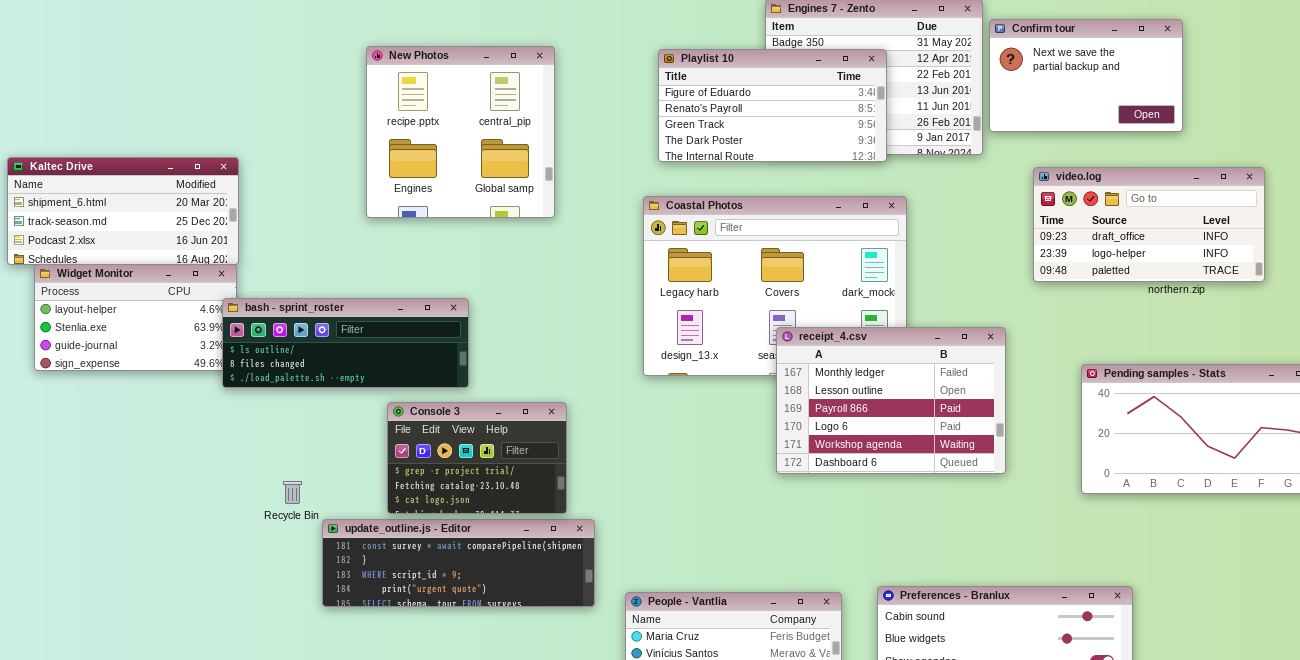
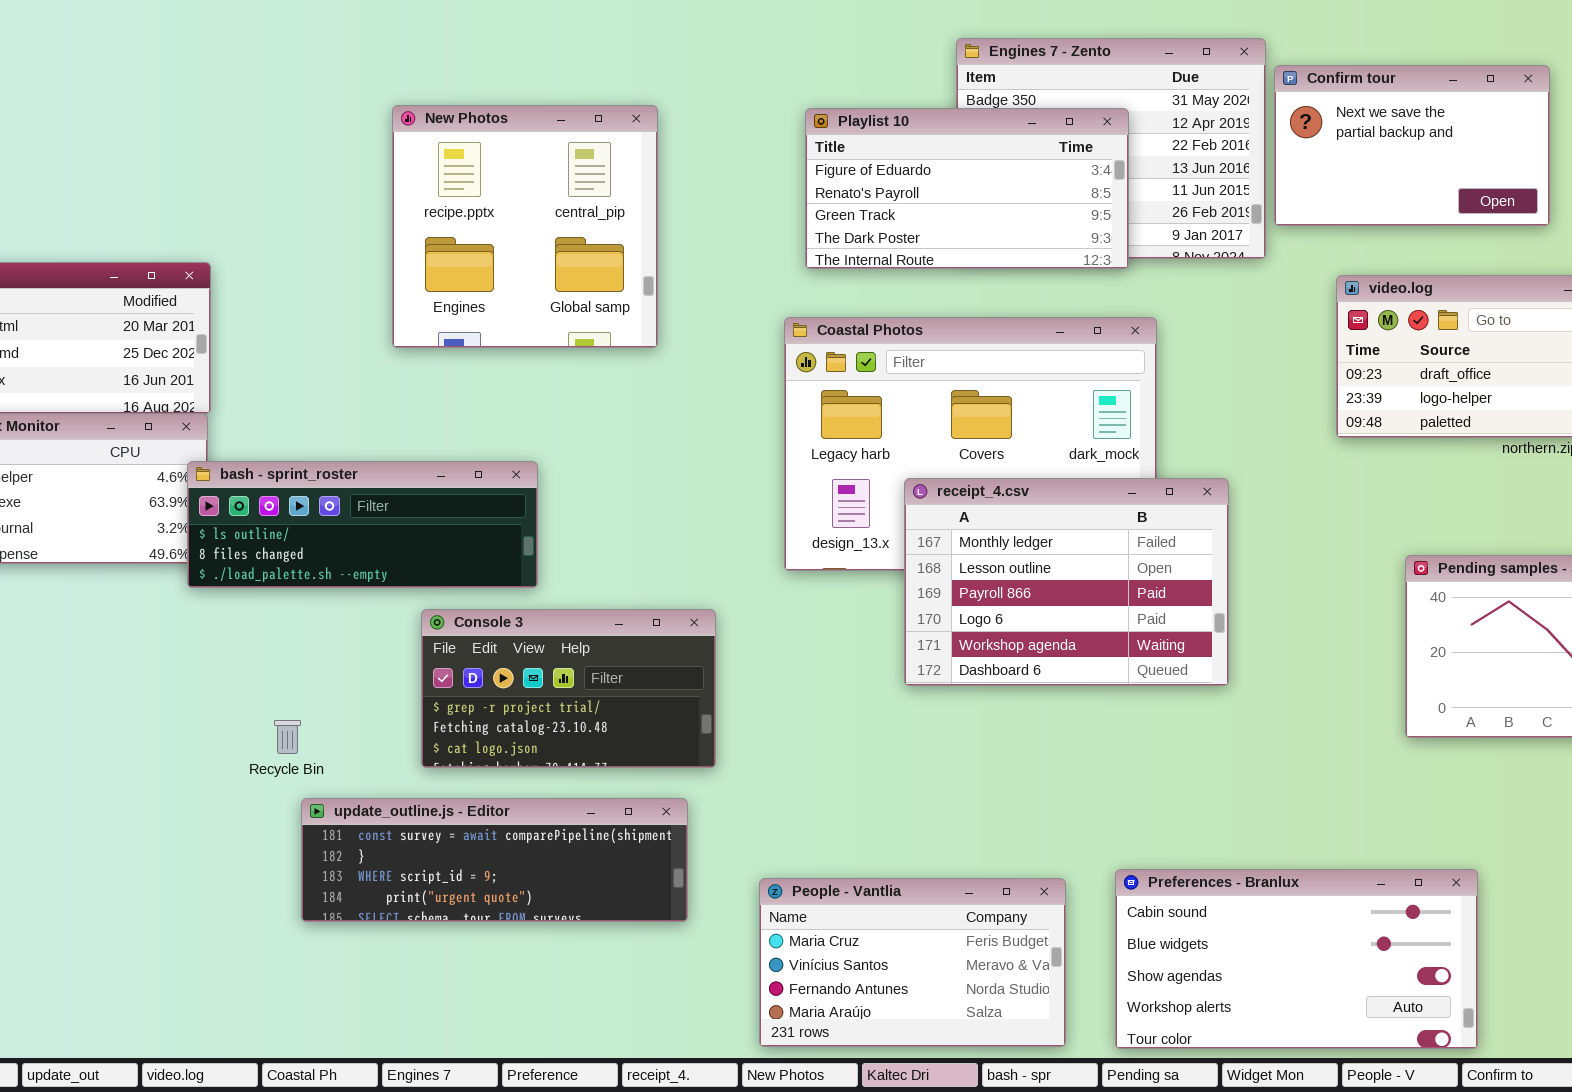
receipt_4.csv: [776,327,1006,474] -> [904,478,1229,686], moved
Console 3: [387,402,567,514] -> [421,609,716,768], resized
update_outline.js - Editor: [322,519,595,607] -> [301,798,688,922], moved

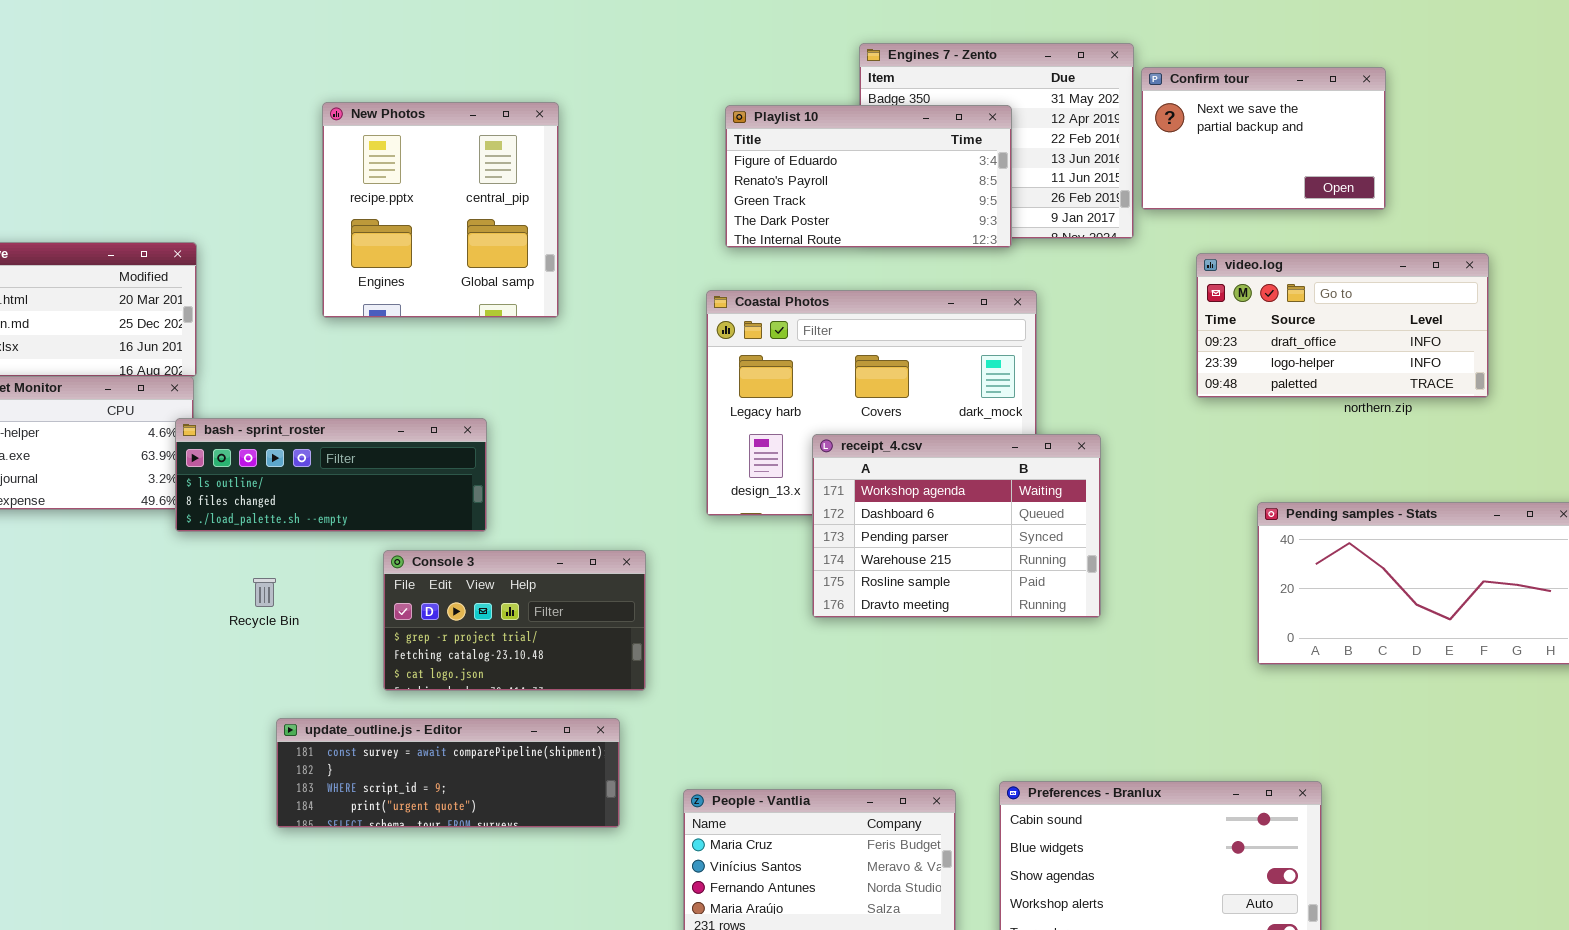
New Photos: [392,105,658,348] -> [322,102,559,318], moved
receipt_4.csv: [904,478,1229,686] -> [812,434,1101,618], scrolled down 4 rows
Recycle Bin: [274,720,301,754] -> [253,578,276,607], moved

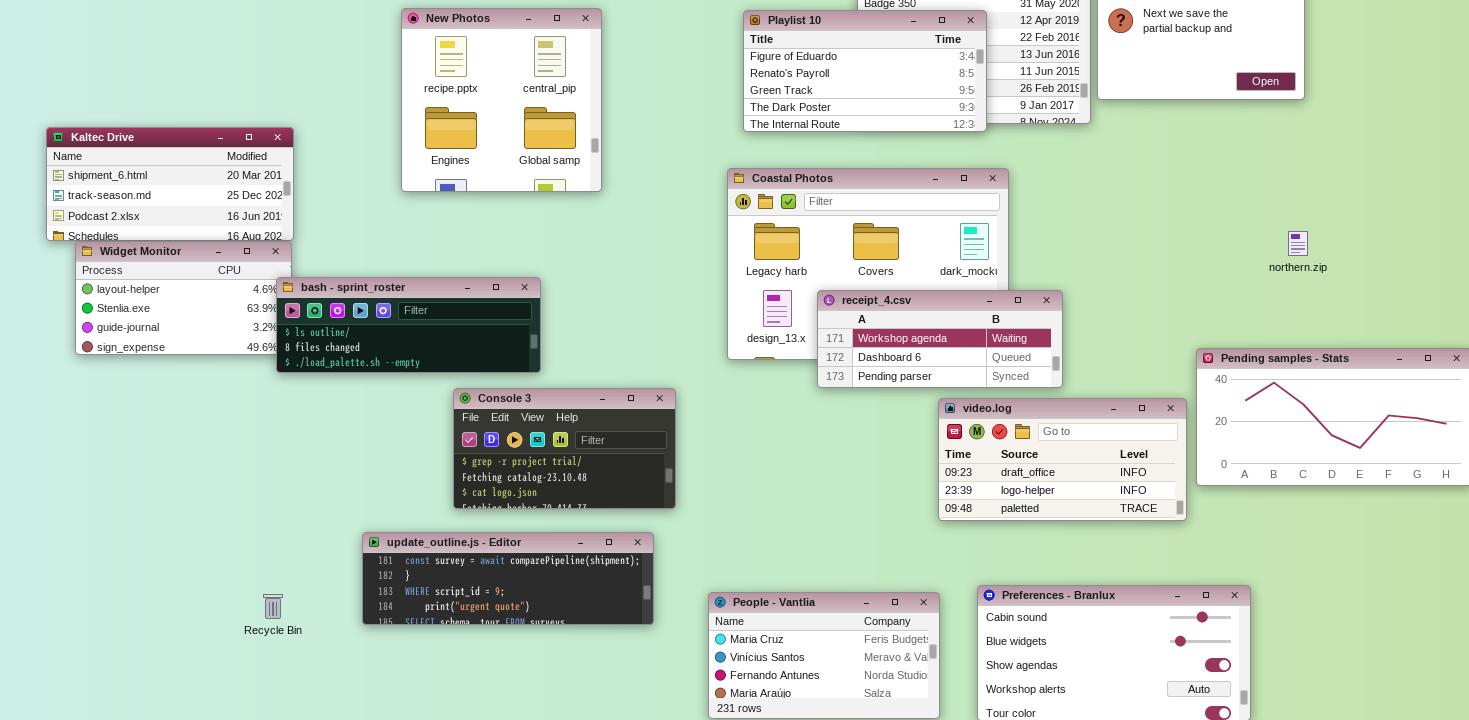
video.log: [1196,253,1489,398] -> [938,398,1187,521], moved
receipt_4.csv: [812,434,1101,618] -> [817,290,1063,388], resized
Recycle Bin: [253,578,276,607] -> [263,594,283,619], moved

